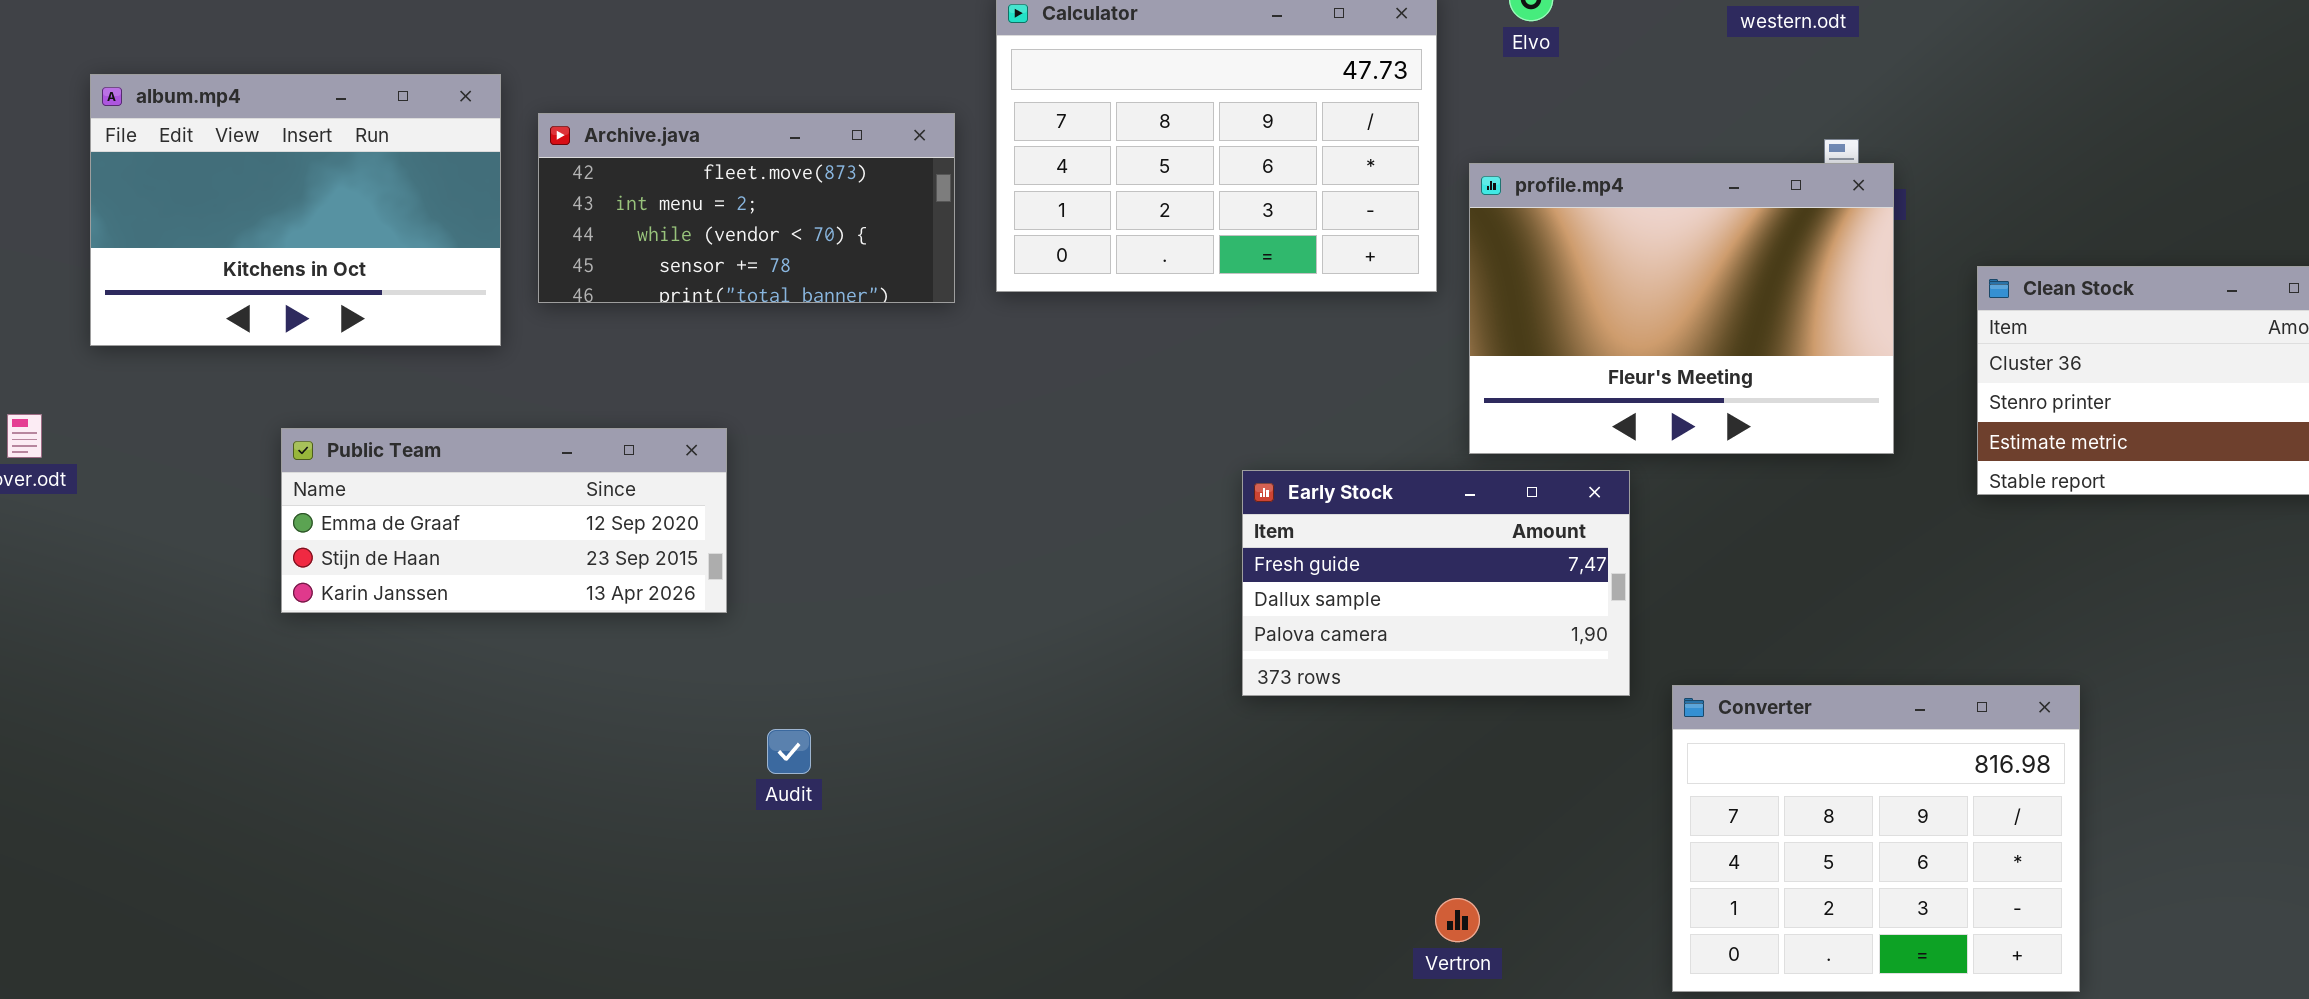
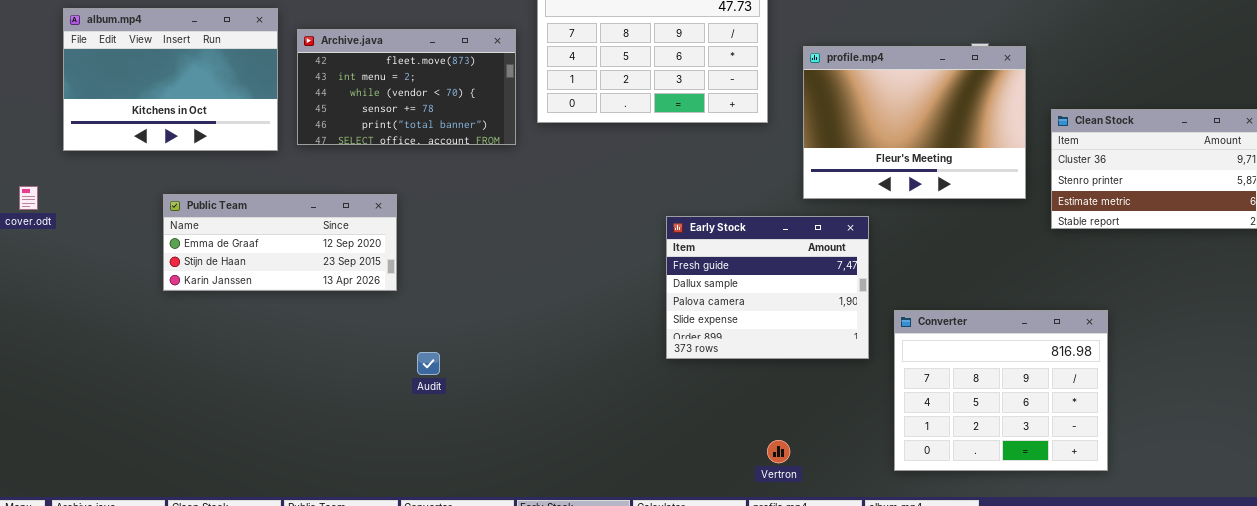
Archive.java: [538,113,955,303] -> [297,29,516,145], resized
profile.mp4: [1469,163,1894,454] -> [803,46,1026,199], moved
Early Stock: [1242,470,1630,696] -> [666,216,869,359], resized
Converter: [1672,685,2080,992] -> [894,310,1108,471], moved

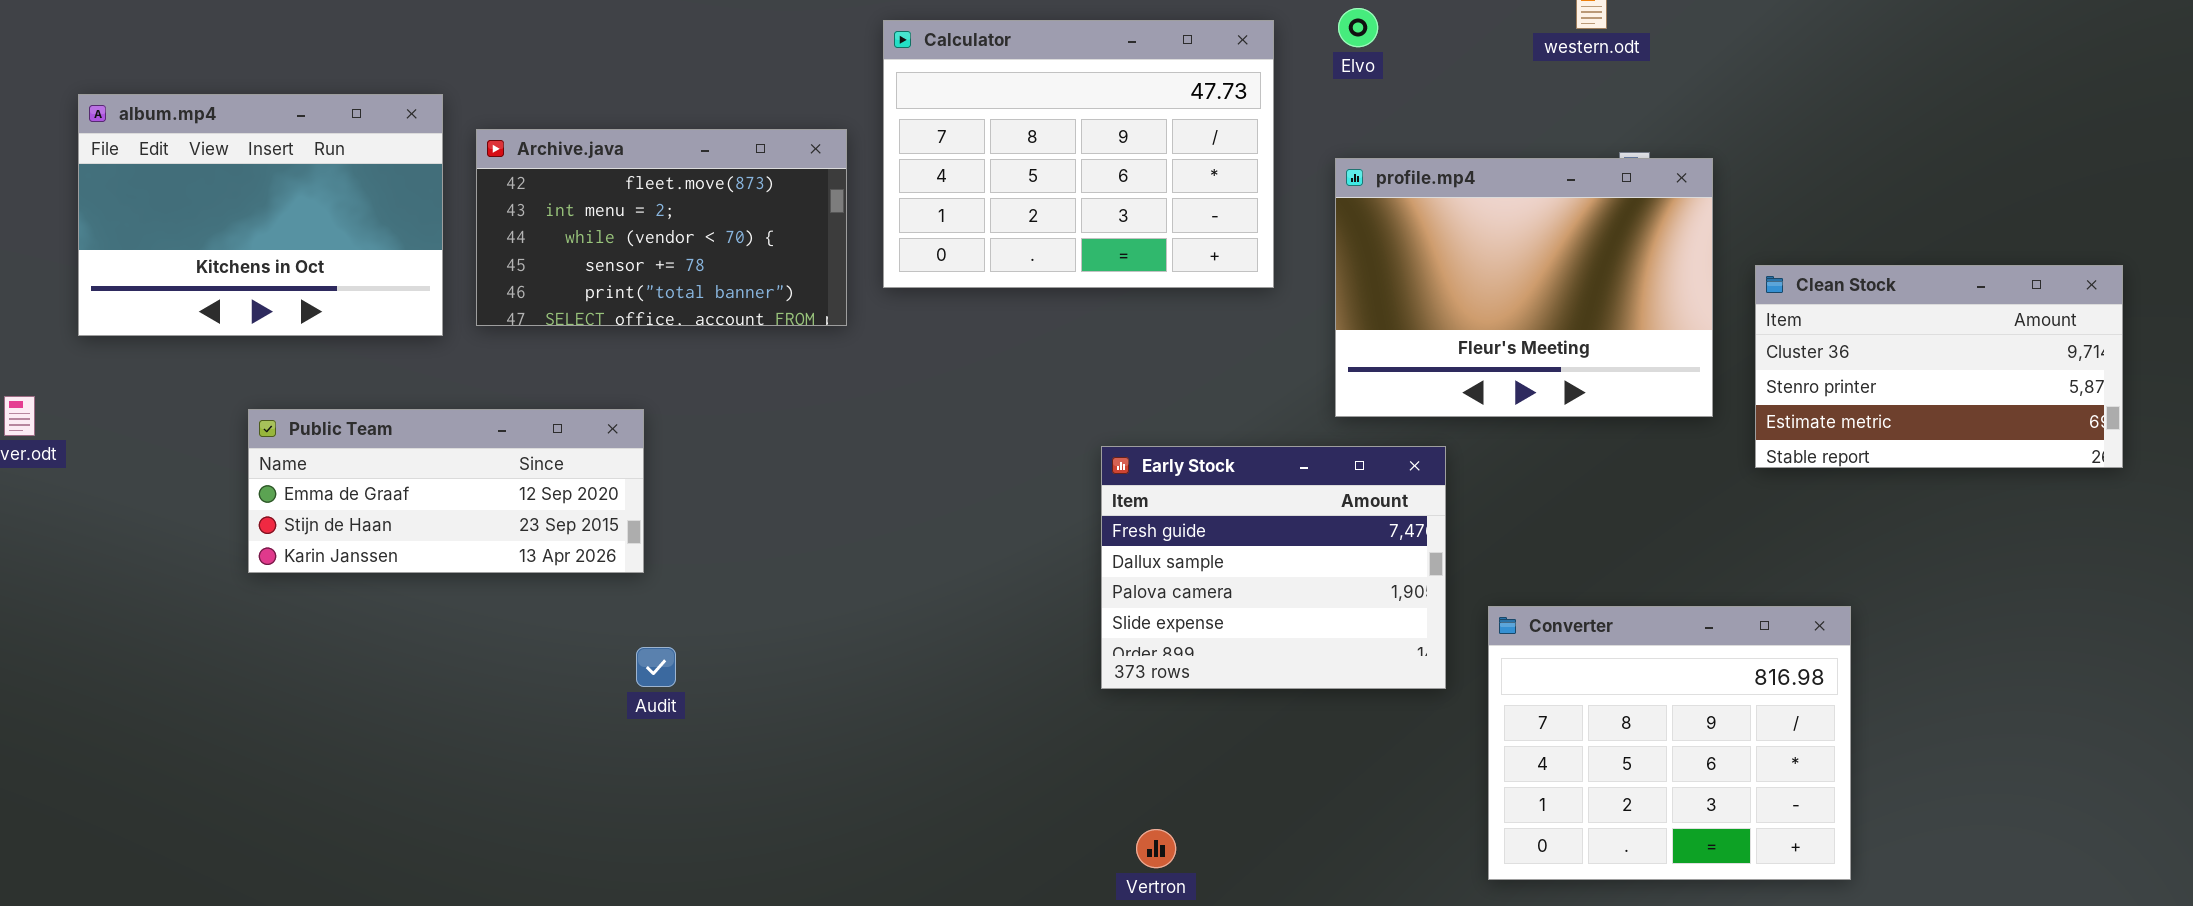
Audit: [417,352,440,375] -> [636,647,676,687], moved
Vertron: [767,440,790,463] -> [1136,829,1176,868], moved

